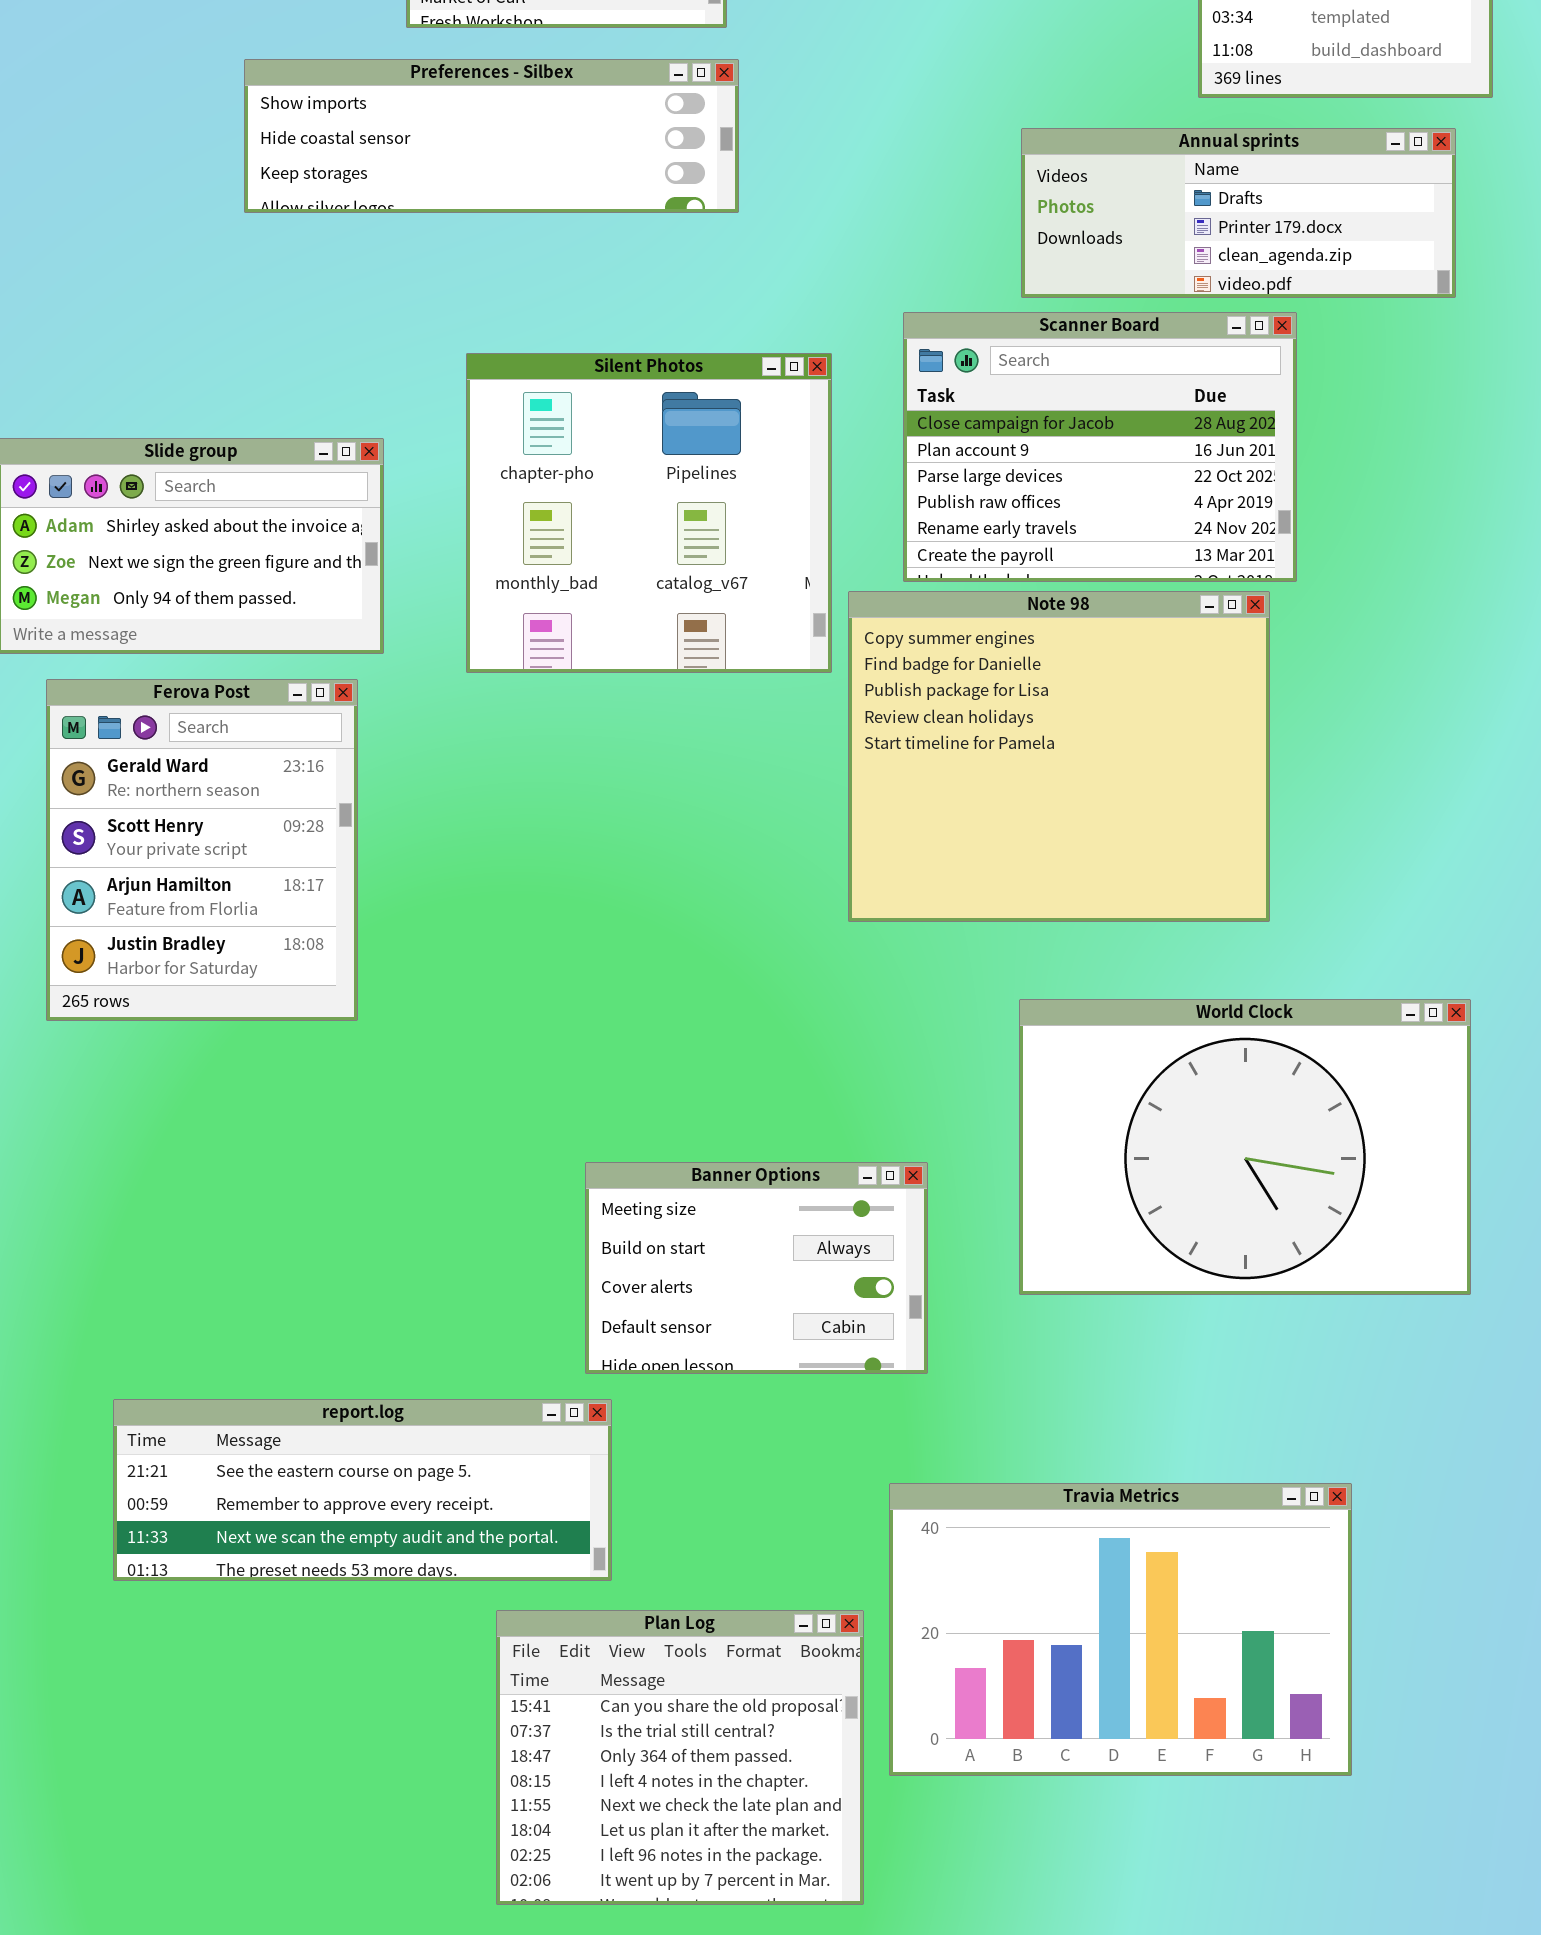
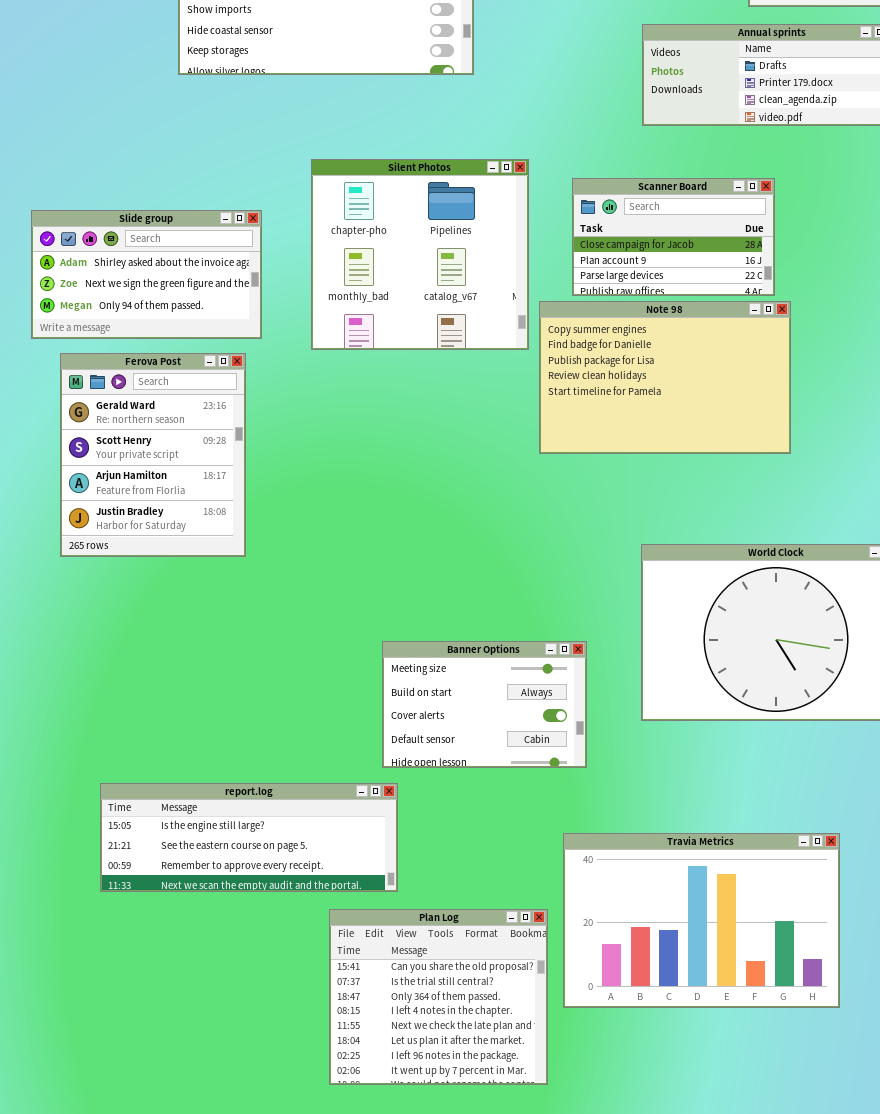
Scanner Board: [903,312,1297,582] -> [572,178,775,296], resized
Note 98: [848,591,1270,922] -> [539,301,791,454], resized
report.log: [113,1399,612,1581] -> [100,783,398,892], scrolled up 1 row

